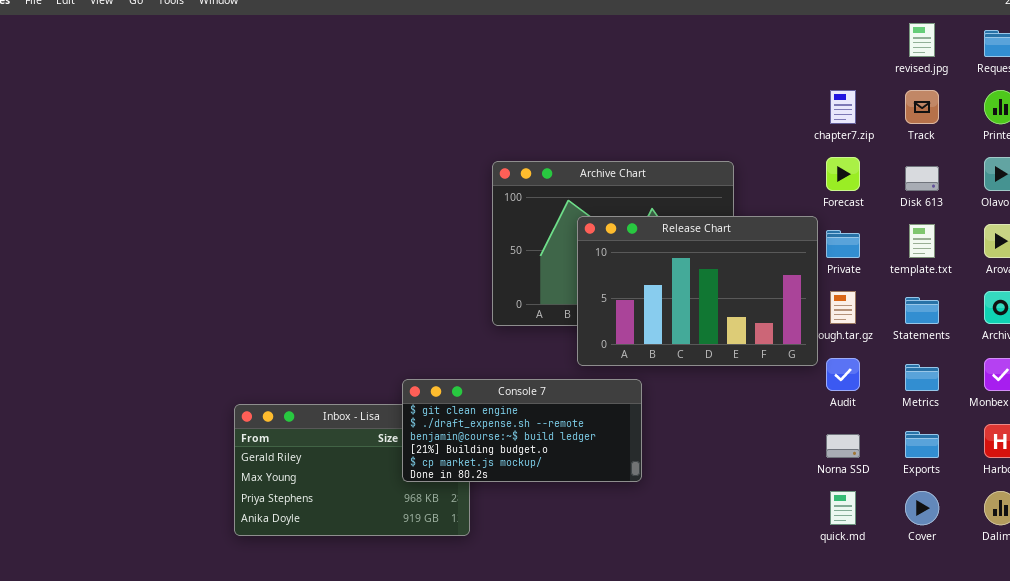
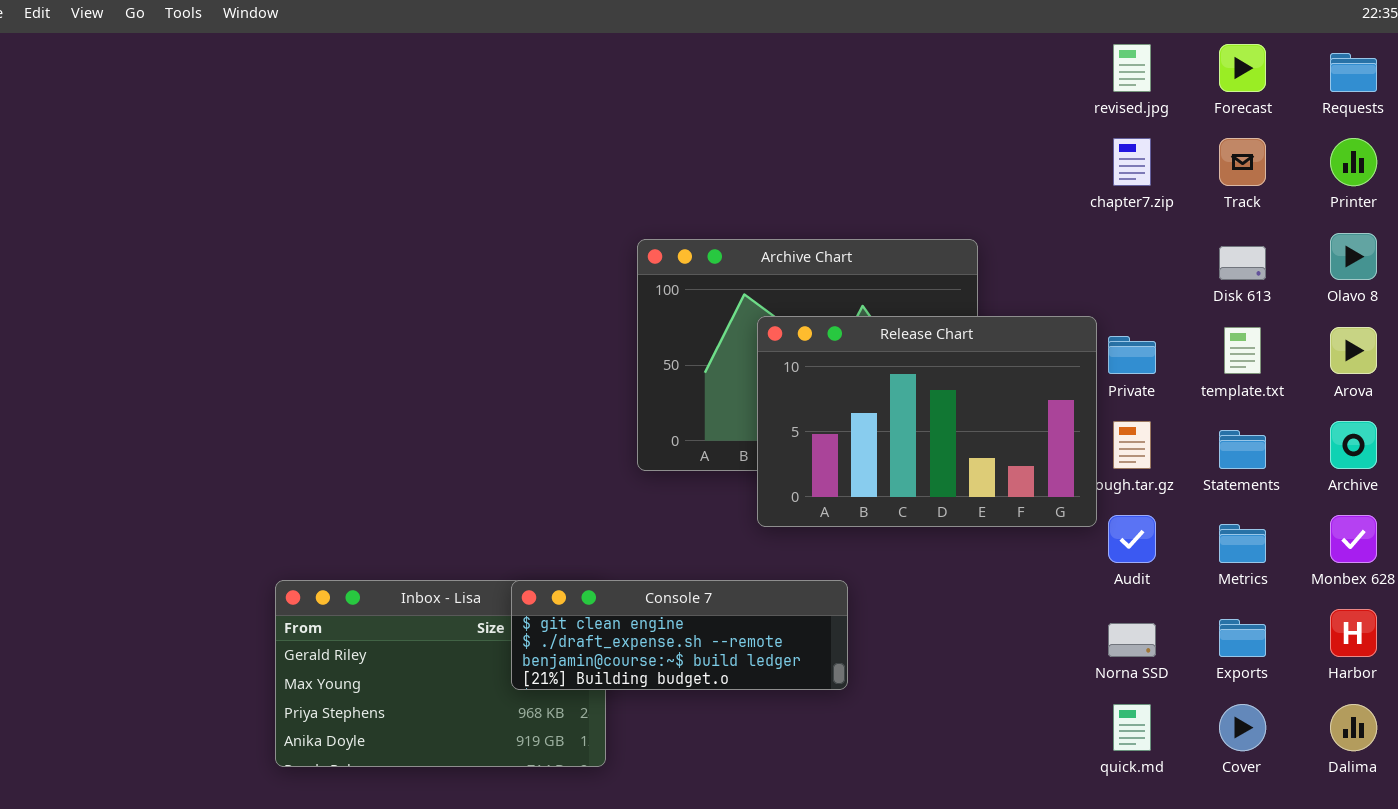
revised.jpg: [909,23,935,57] -> [1113,44,1151,92], moved
Forecast: [826,157,860,191] -> [1219,44,1266,92], moved
Console 7: [402,379,642,482] -> [511,580,848,690], resized

